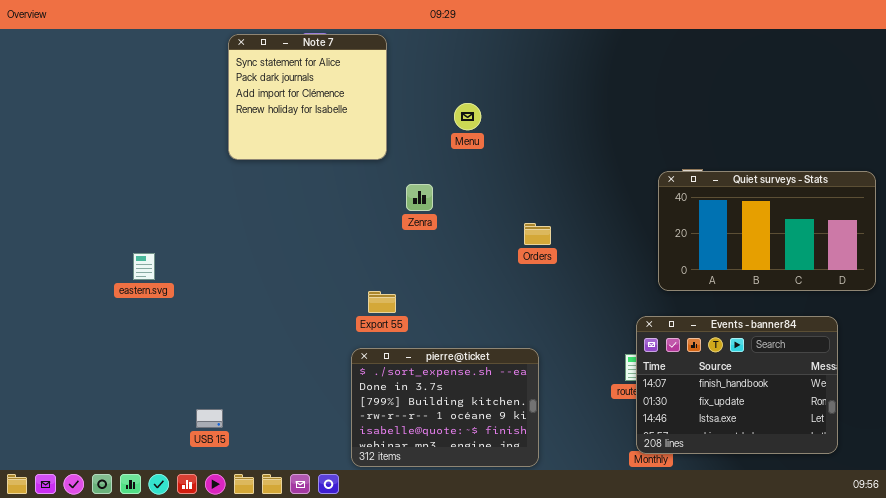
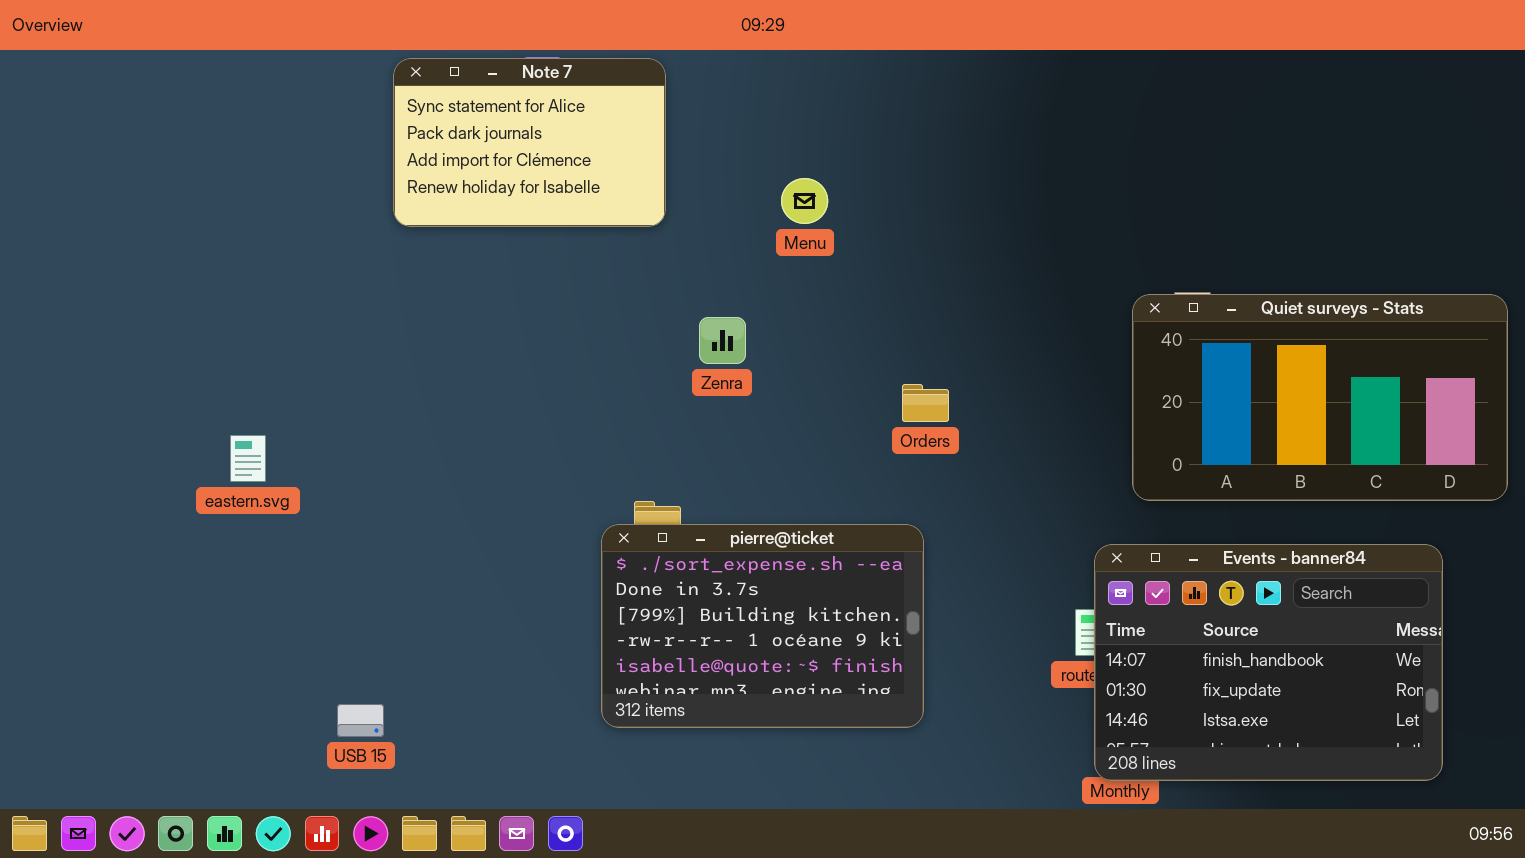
Note 7: [228,34,387,160] -> [393,58,666,227], resized
pierre@ticket: [351,348,539,467] -> [601,524,924,728], moved

